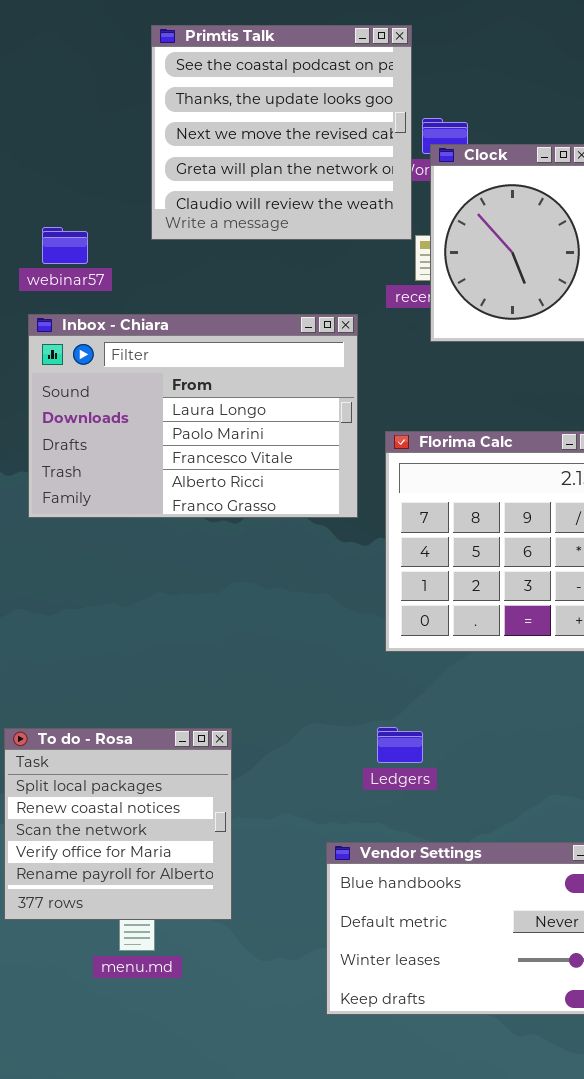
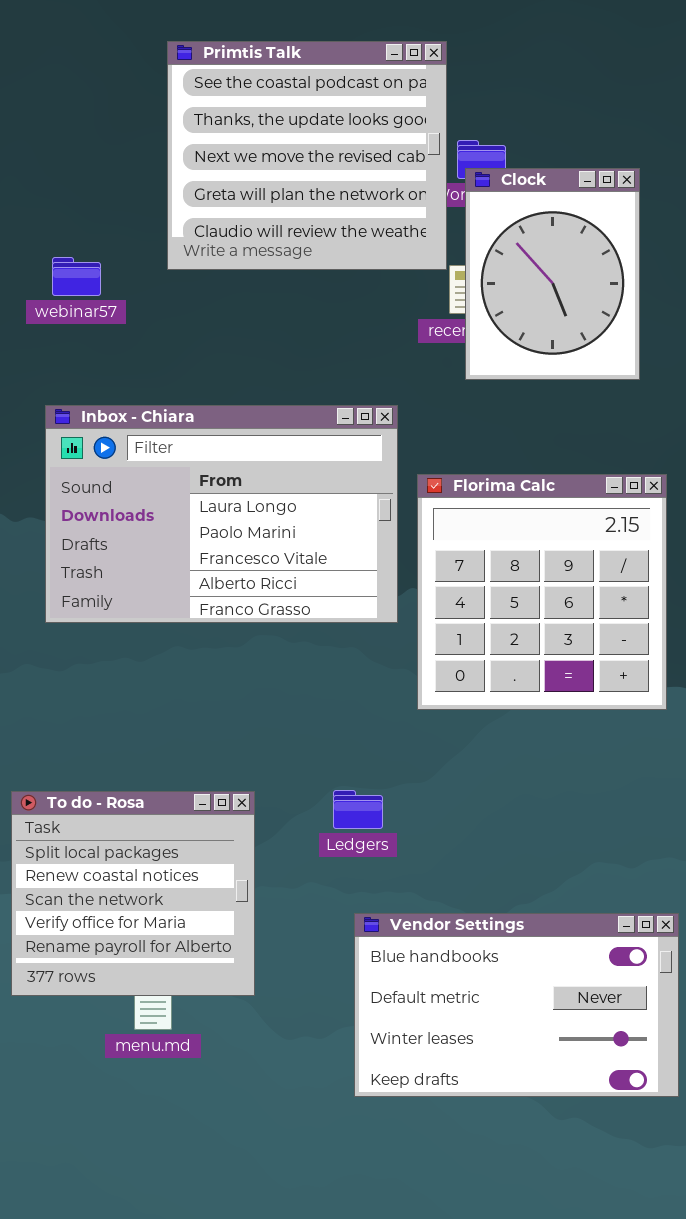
Inbox - Chiara: [28,314,358,518] -> [45,405,398,623], moved
Ledgers: [377,727,423,763] -> [333,790,383,829], moved

